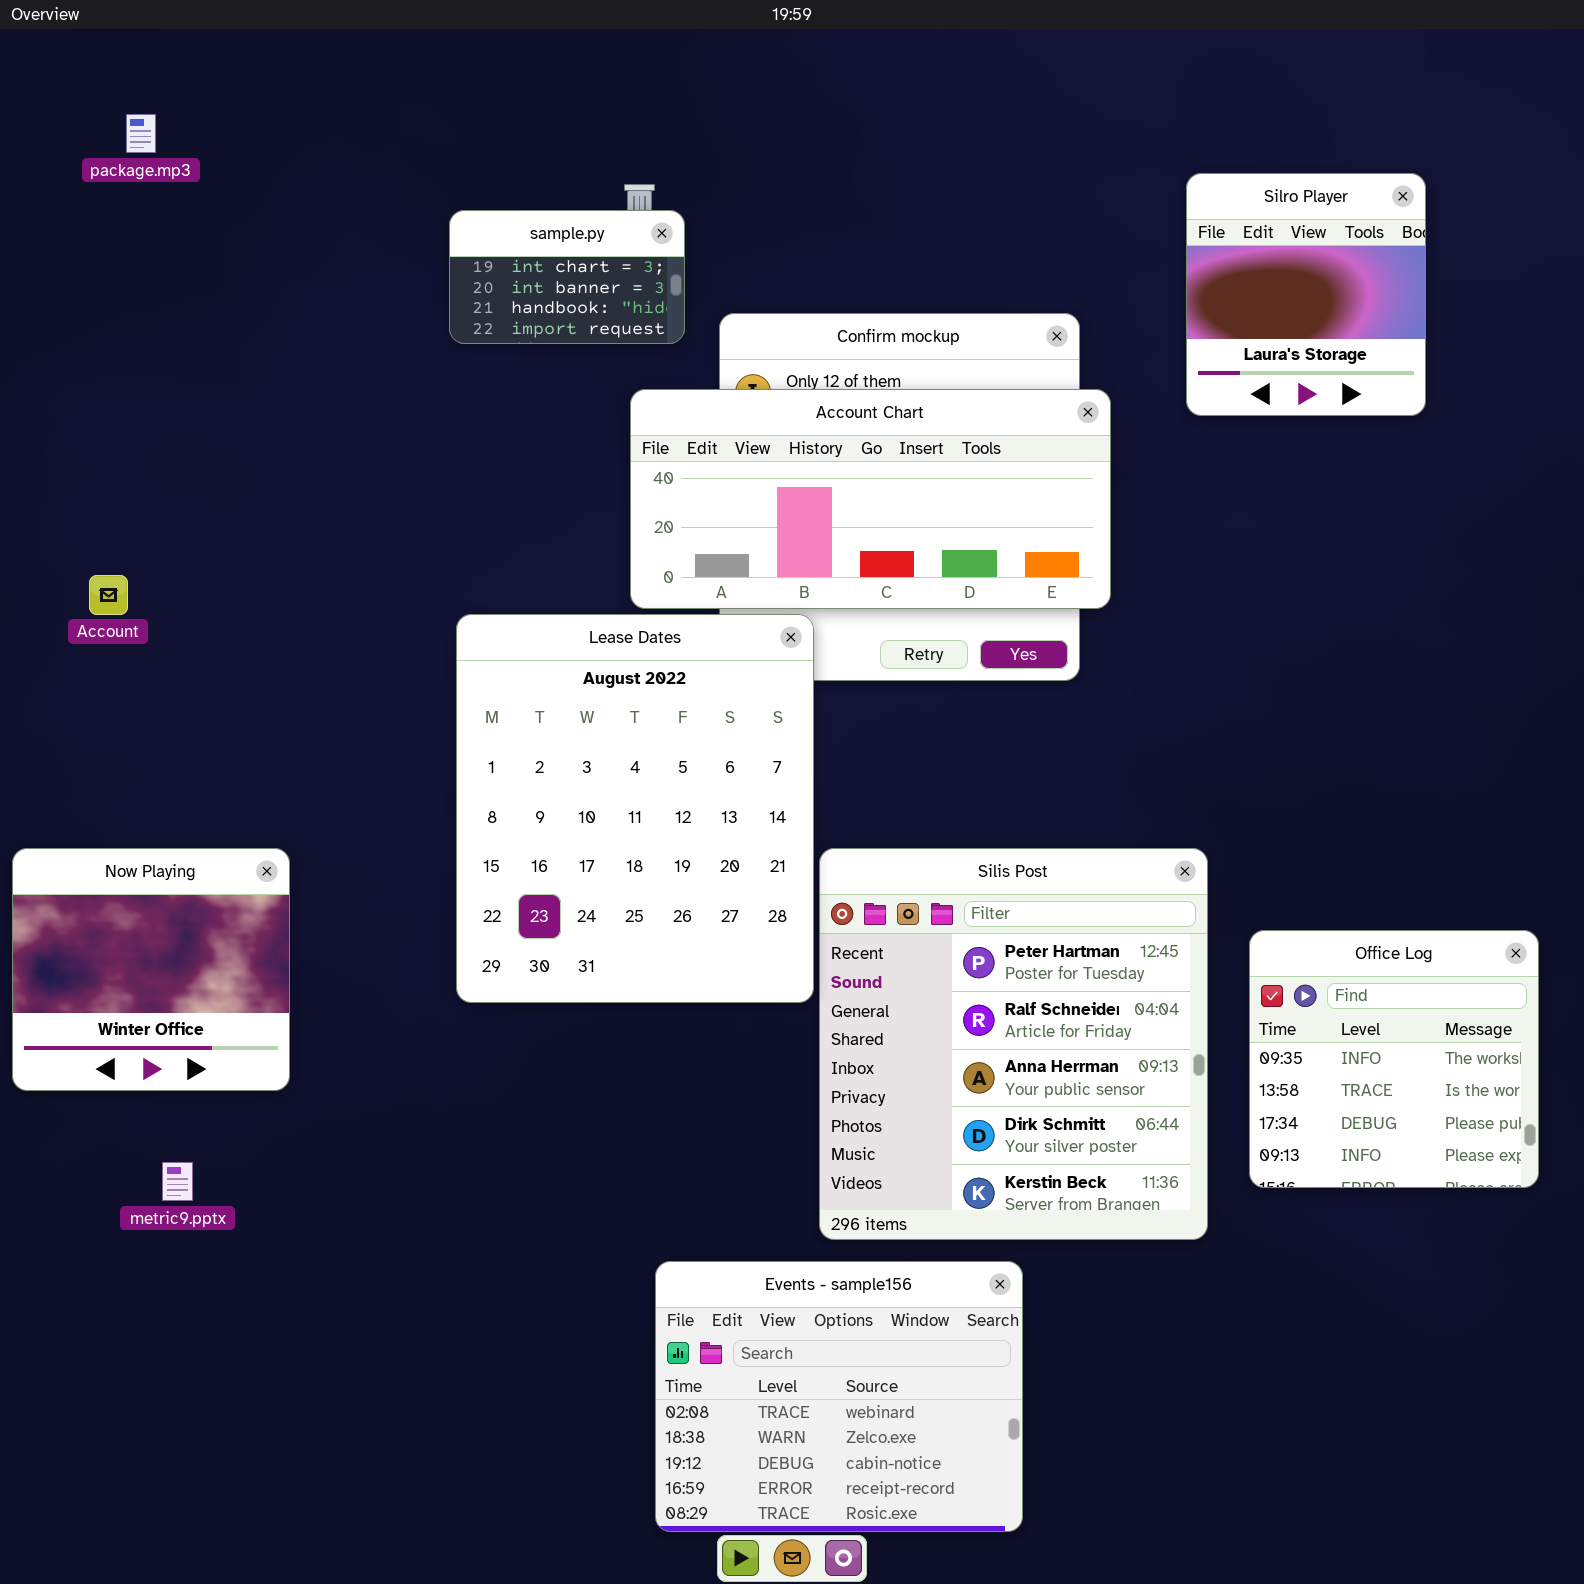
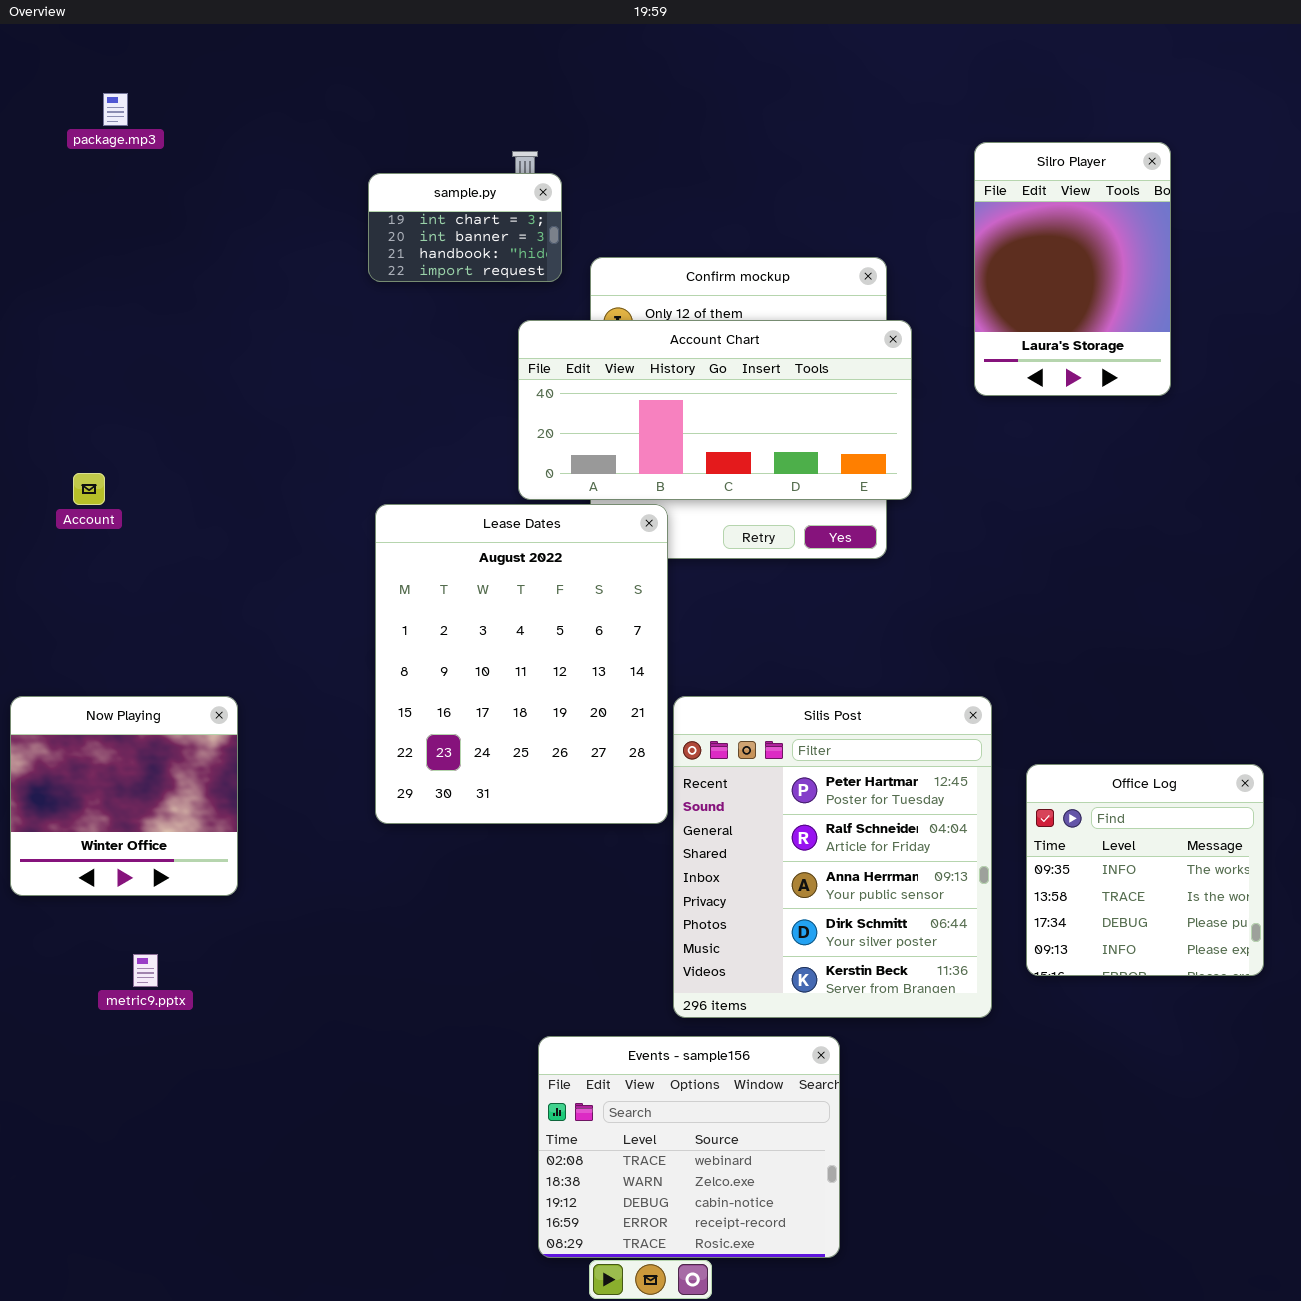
Silro Player: [1186,173,1426,416] -> [974,142,1171,396], resized

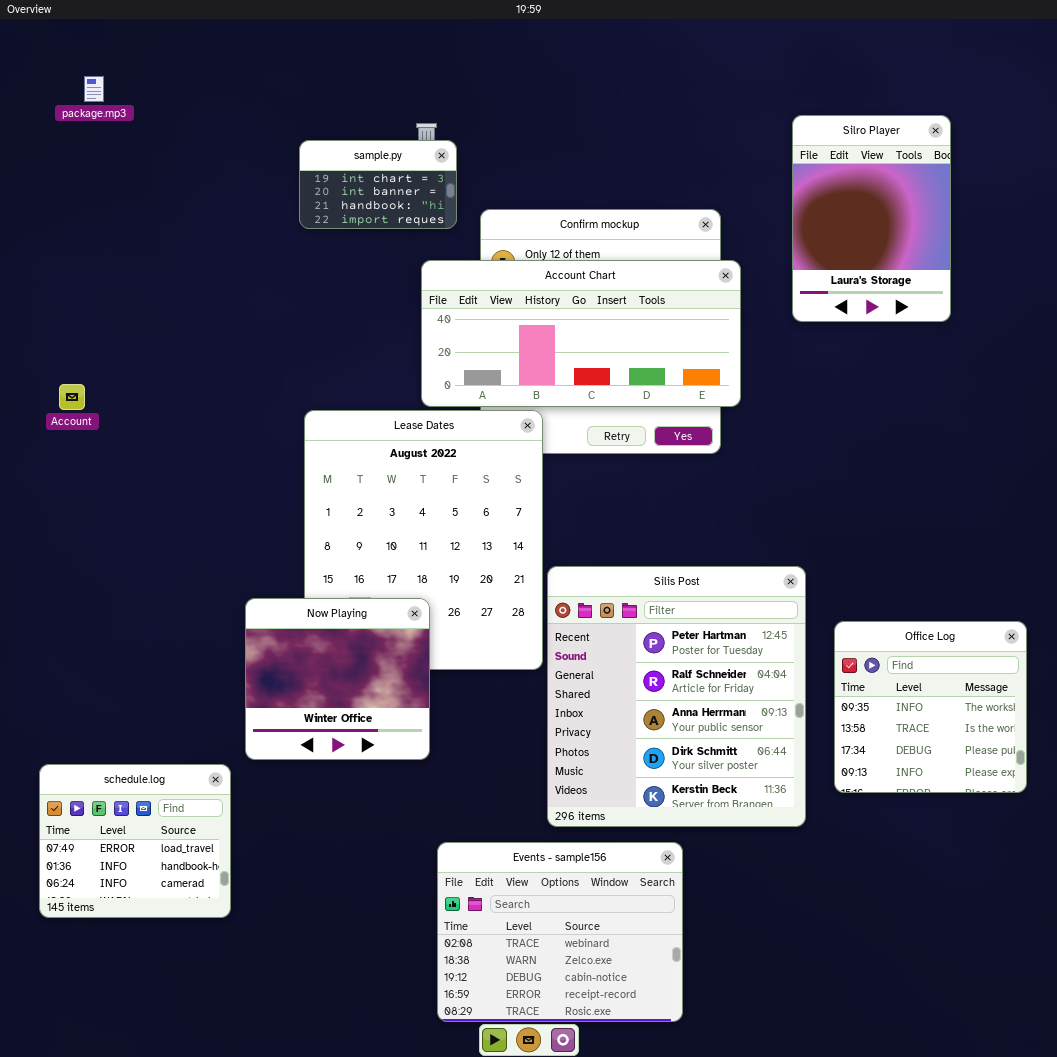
Now Playing: [10,696,238,896] -> [245,598,430,760], moved
schedule.log: none -> [39,764,231,918], opened

